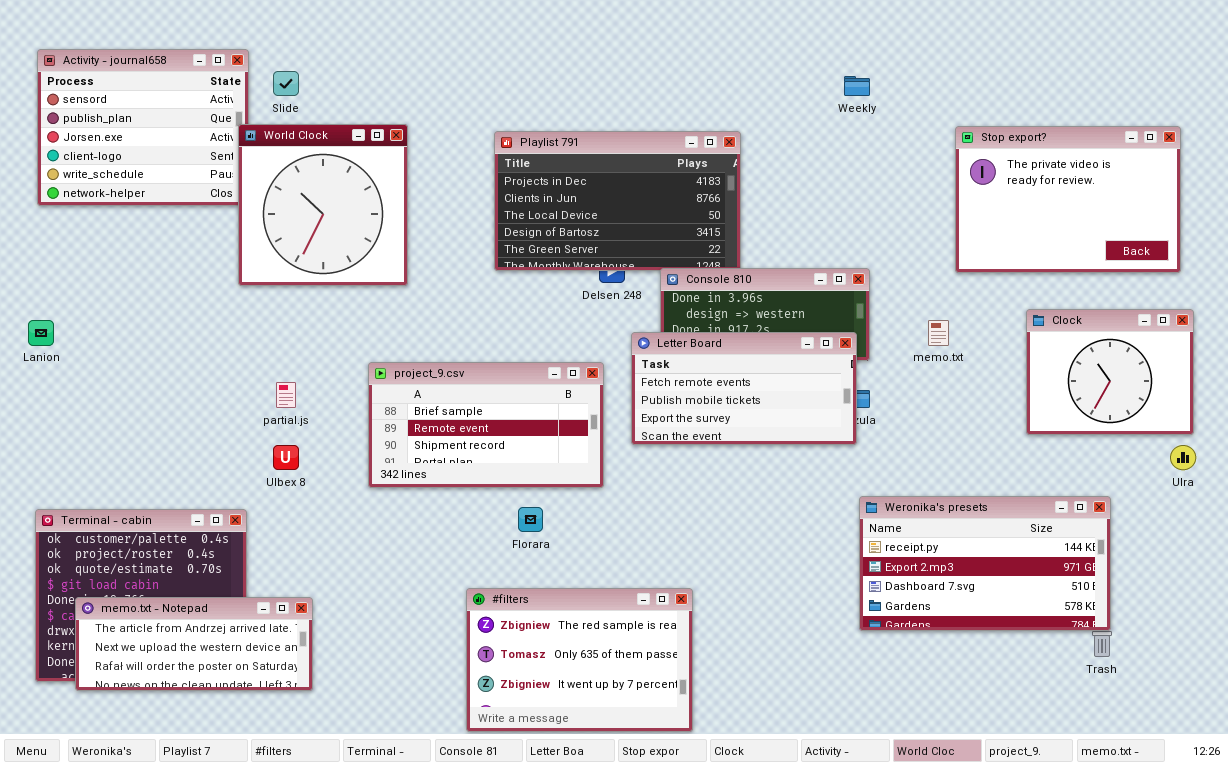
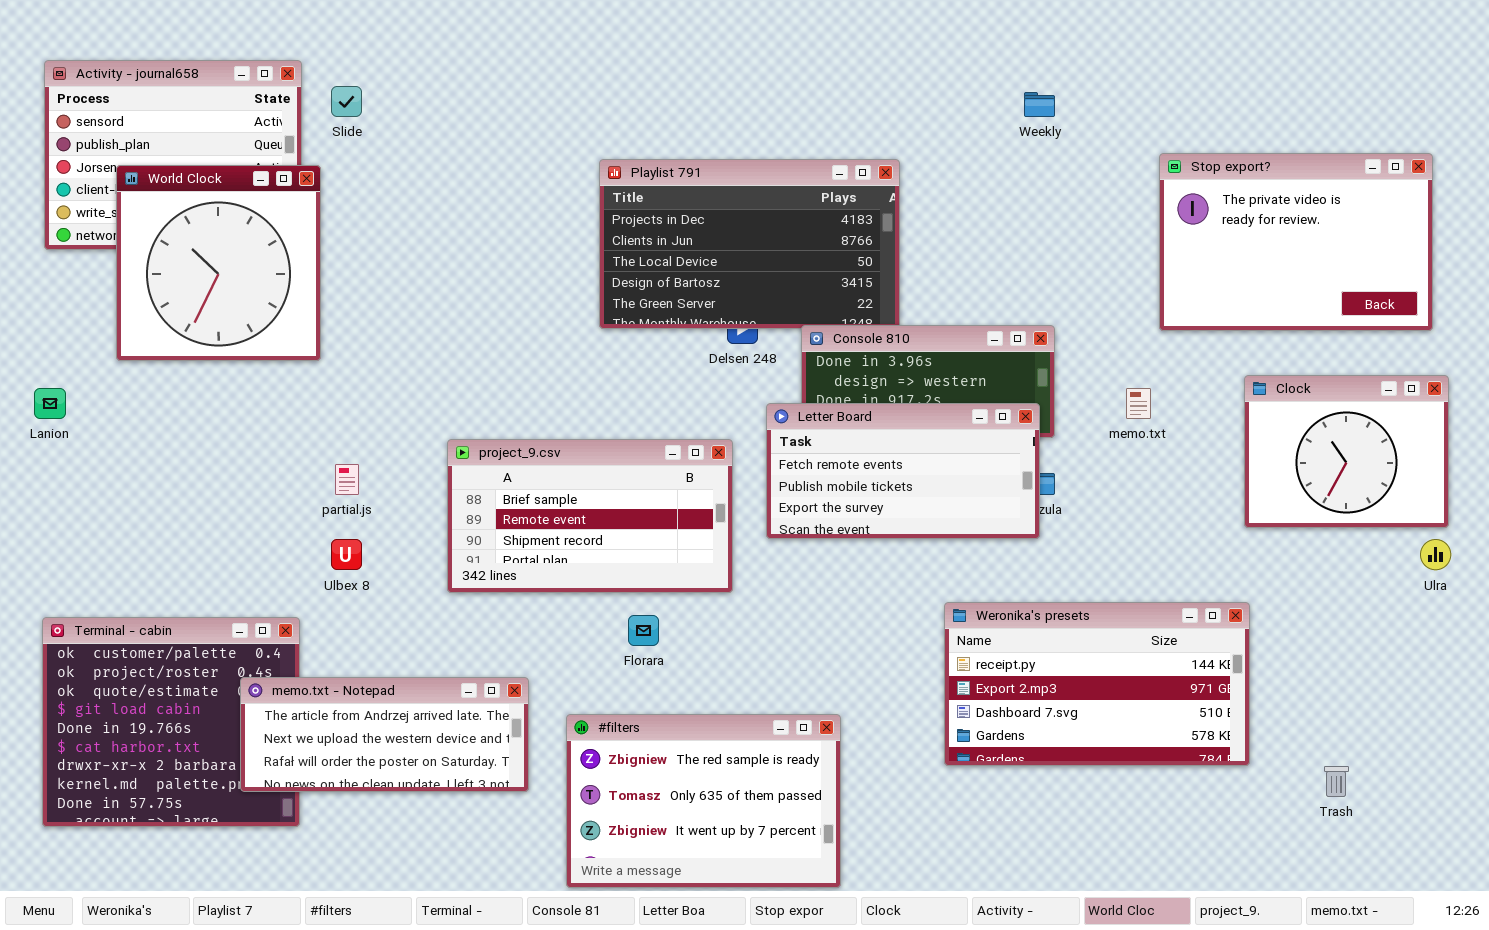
World Clock: [238,124,408,286] -> [116,165,321,361], moved
Weronika's presets: [859,496,1111,631] -> [944,602,1250,766], moved
memo.txt - Notepad: [75,597,313,691] -> [240,677,529,792], moved

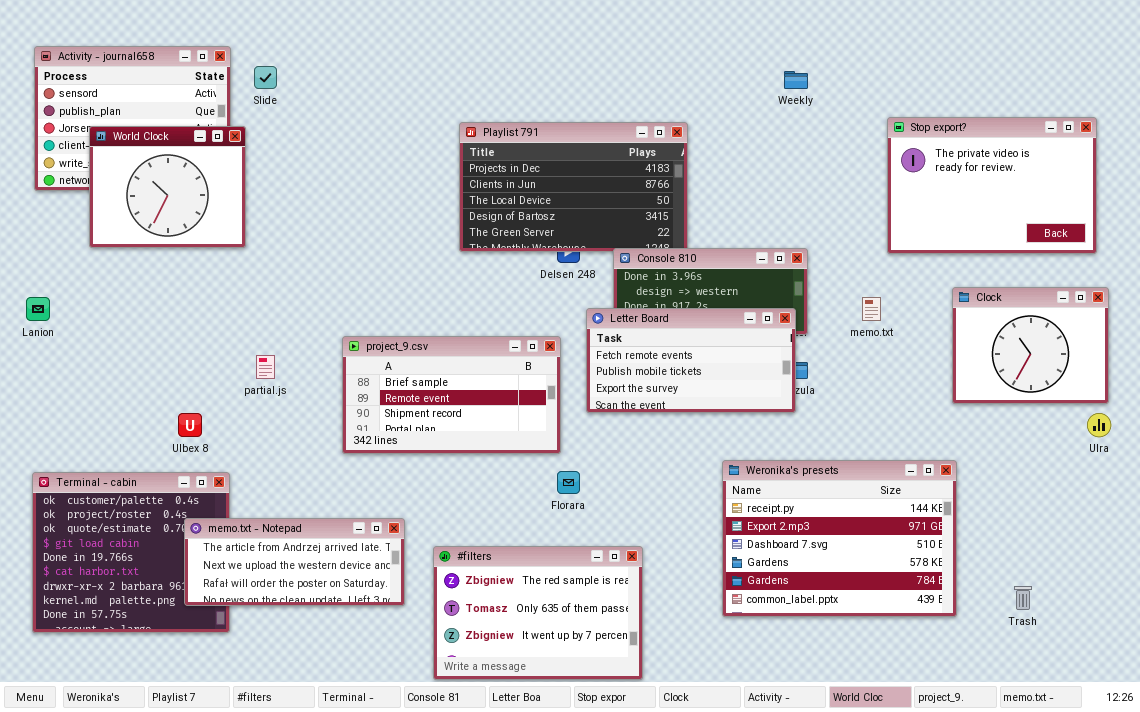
World Clock: [116,165,321,361] -> [89,126,246,248], resized
Ulbex 8: [331,539,362,570] -> [178,413,202,437], moved
Weronika's presets: [944,602,1250,766] -> [722,460,957,617], resized
Florara: [628,615,659,646] -> [557,471,580,494], moved

